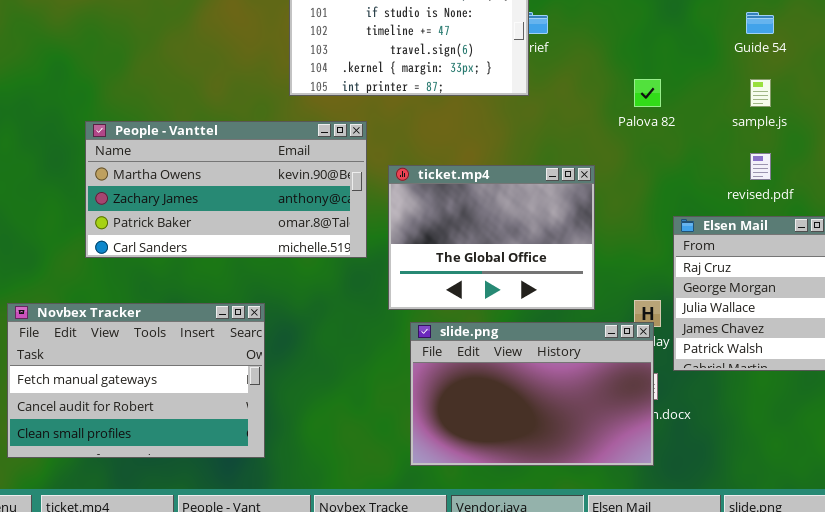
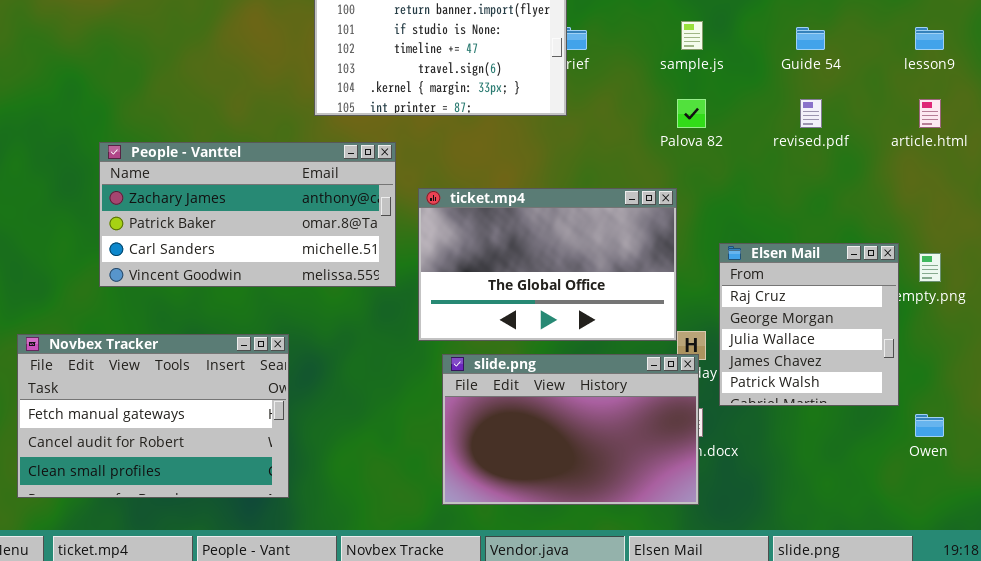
sample.js: [750,79,771,107] -> [681,21,703,50], moved
People - Vanttel: [85,121,367,258] -> [99,142,396,287], scrolled down 1 row
revised.pdf: [750,153,771,180] -> [800,99,822,128], moved
ticket.mp4: [388,165,595,310] -> [418,188,677,341], resized

